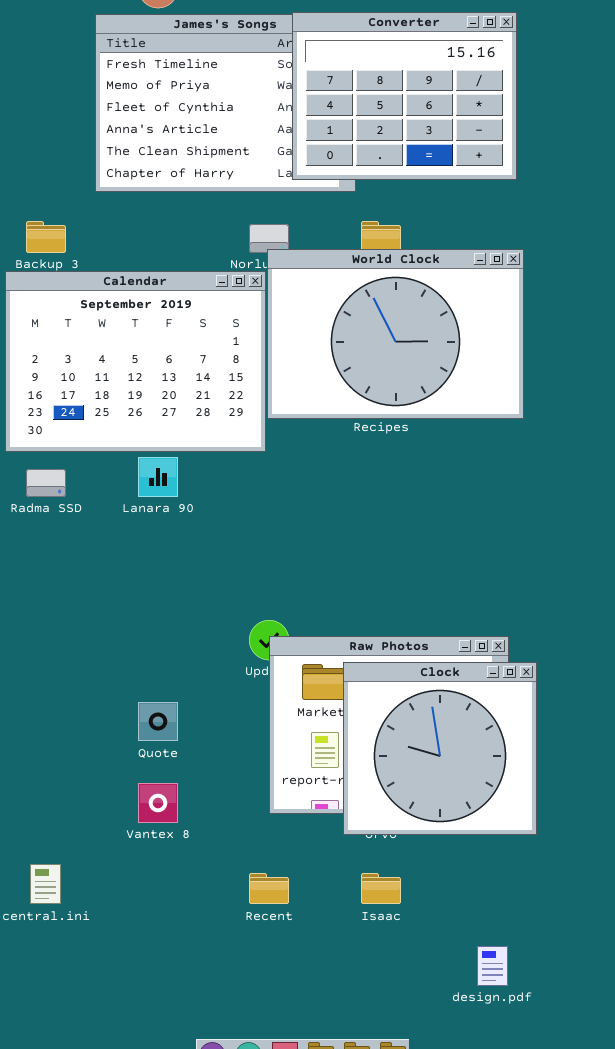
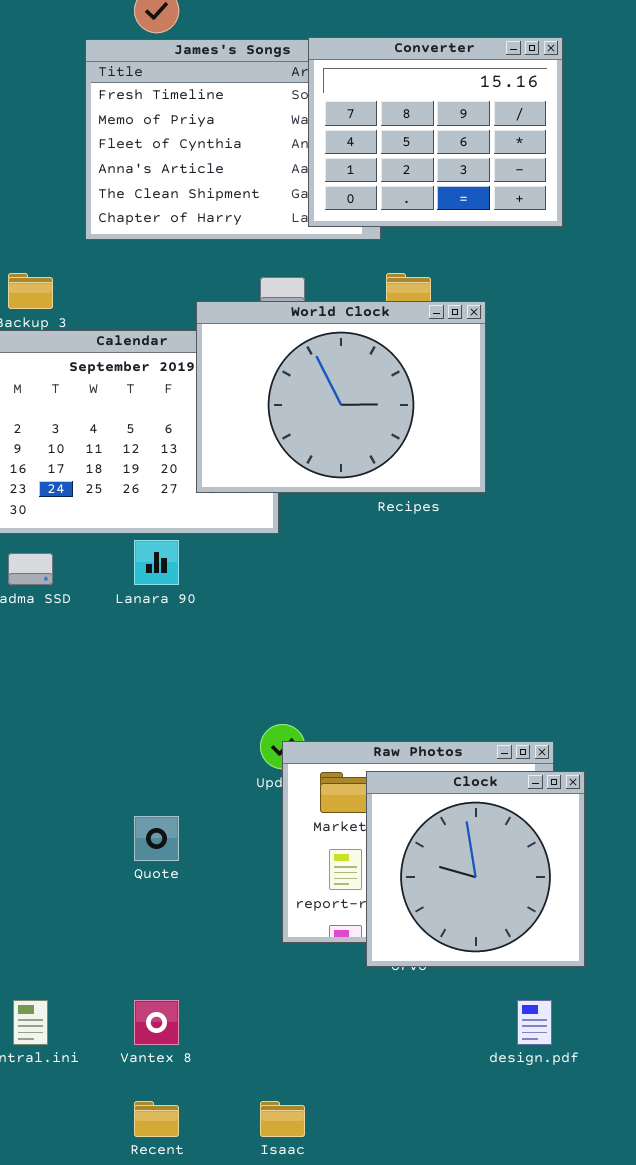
World Clock: [267,249,524,419] -> [196,301,486,493], moved
Vantex 8: [138,783,178,823] -> [134,1000,179,1045], moved
Recent: [249,873,289,904] -> [134,1101,179,1137], moved
Isaac: [361,873,401,904] -> [260,1101,305,1137], moved
design.pdf: [477,946,508,986] -> [517,1000,552,1045], moved

